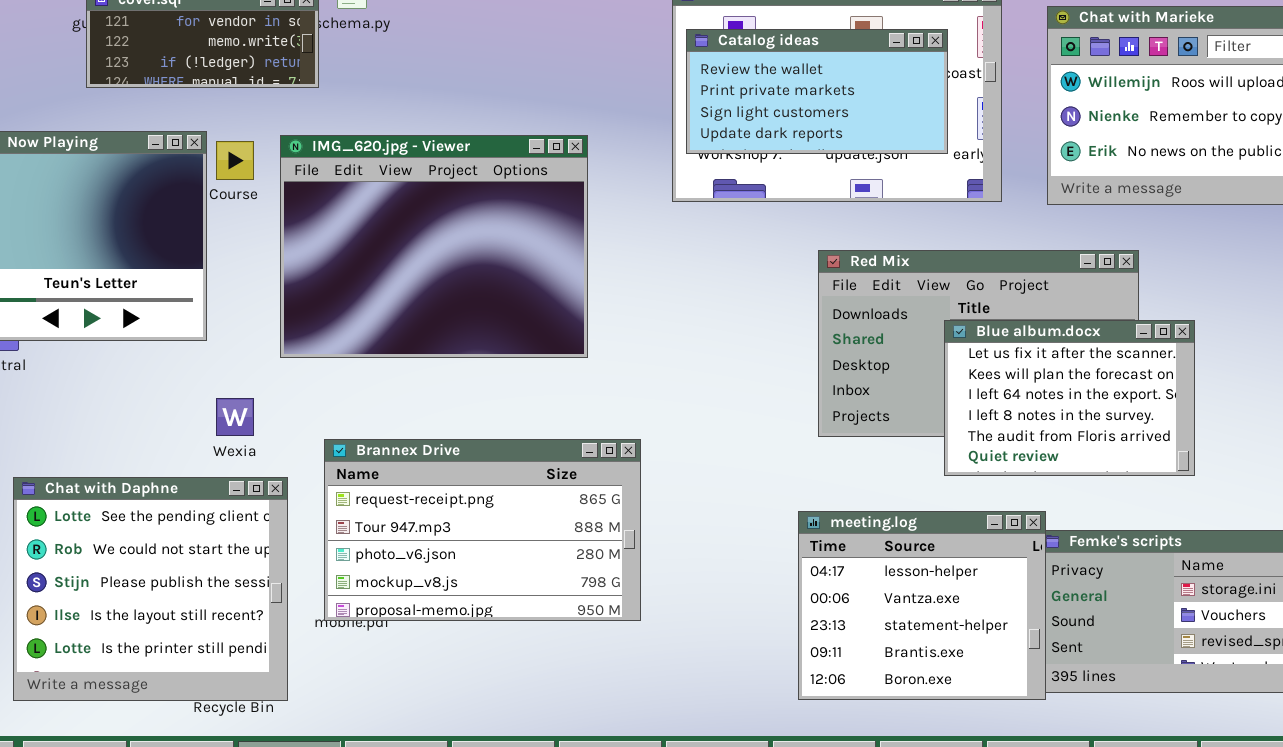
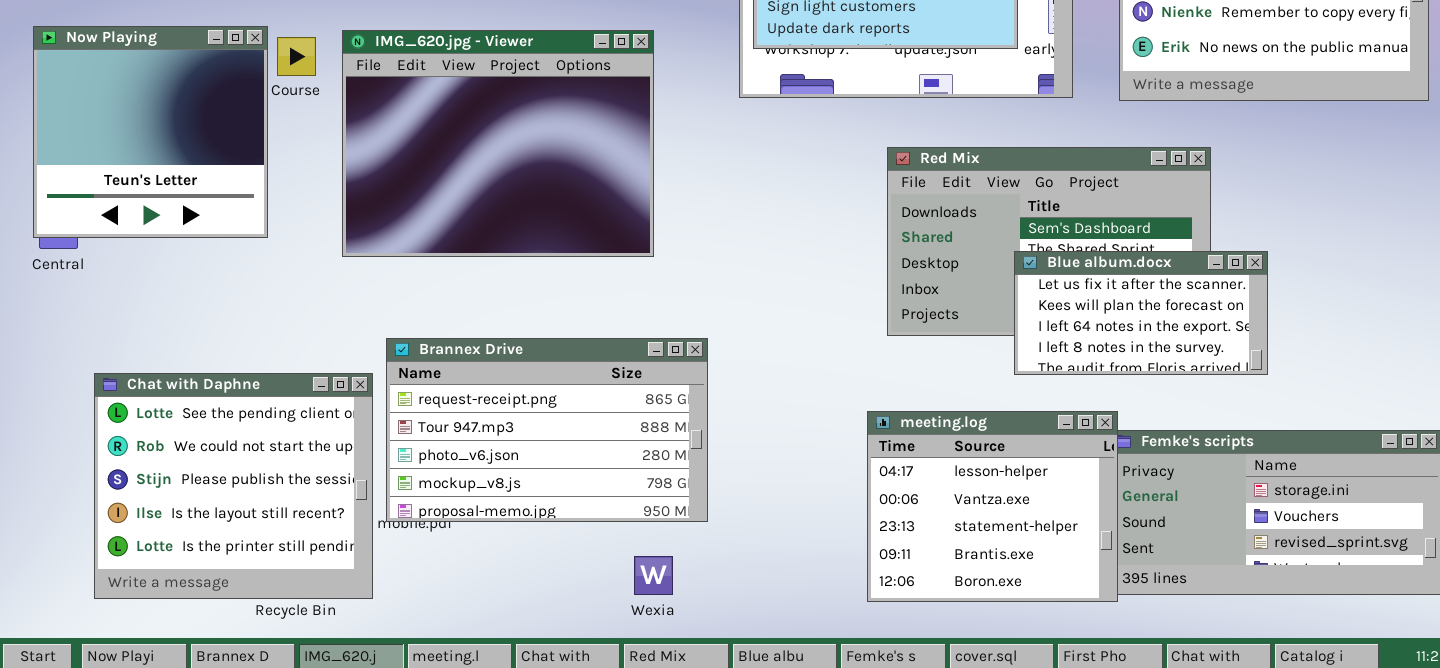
Blue album.docx: [944,320,1195,476] -> [1014,251,1268,375], resized
Wexia: [216,398,254,436] -> [634,556,673,595], moved
Chat with Daphne: [13,477,288,701] -> [94,373,373,599], moved

